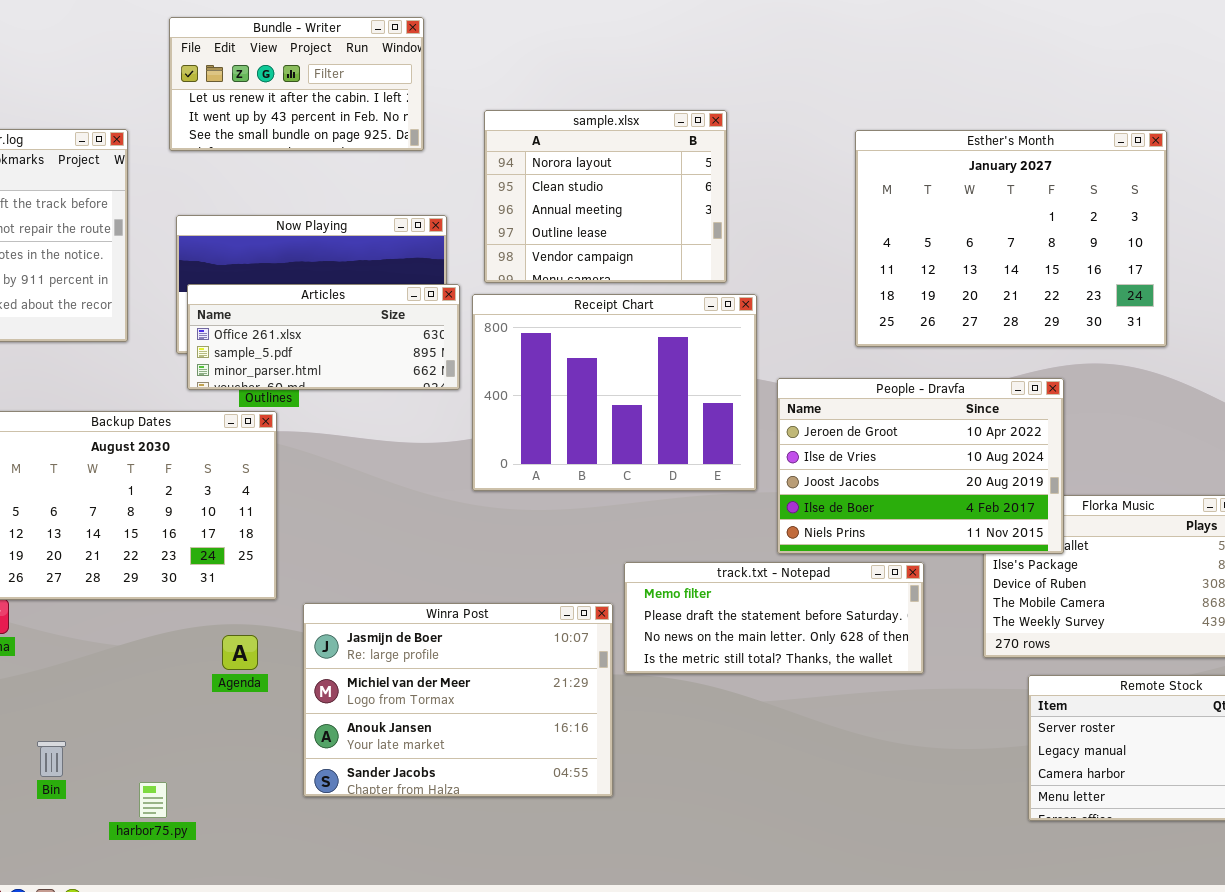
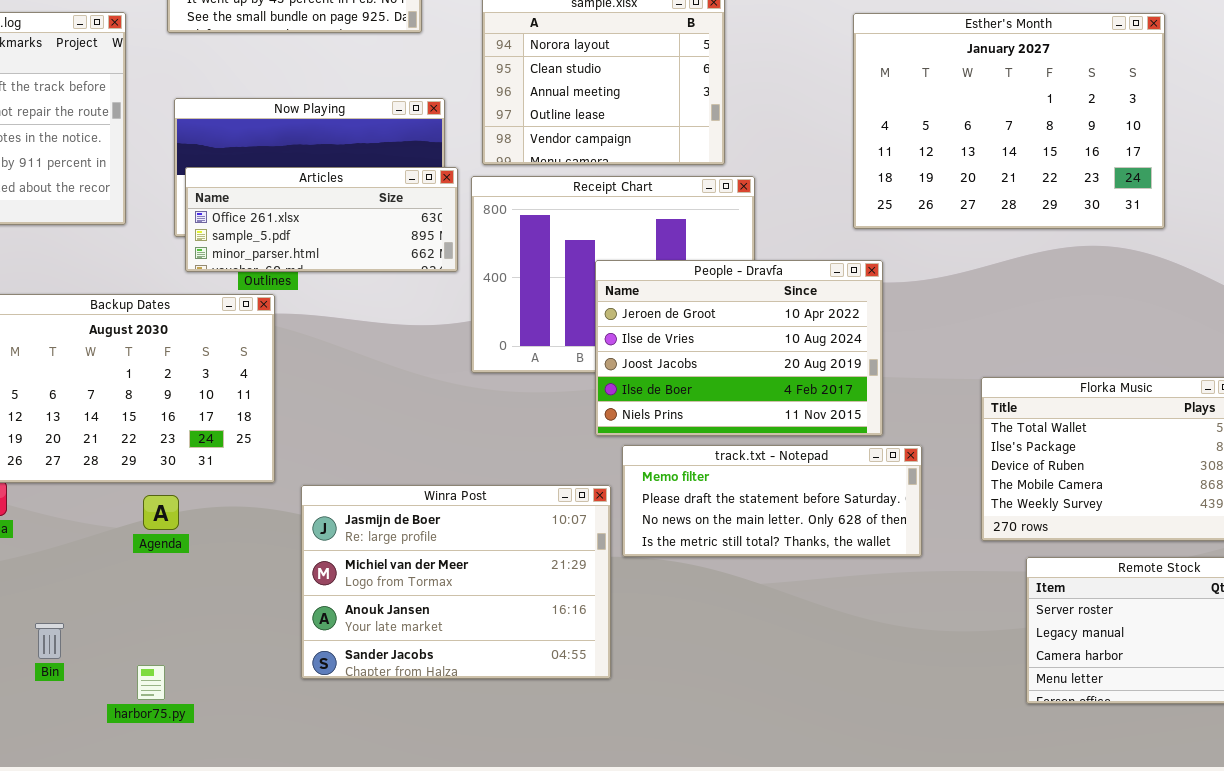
People - Dravfa: [777,378,1064,554] -> [595,260,883,436], moved
Agenda: [222,635,258,670] -> [143,495,179,530], moved

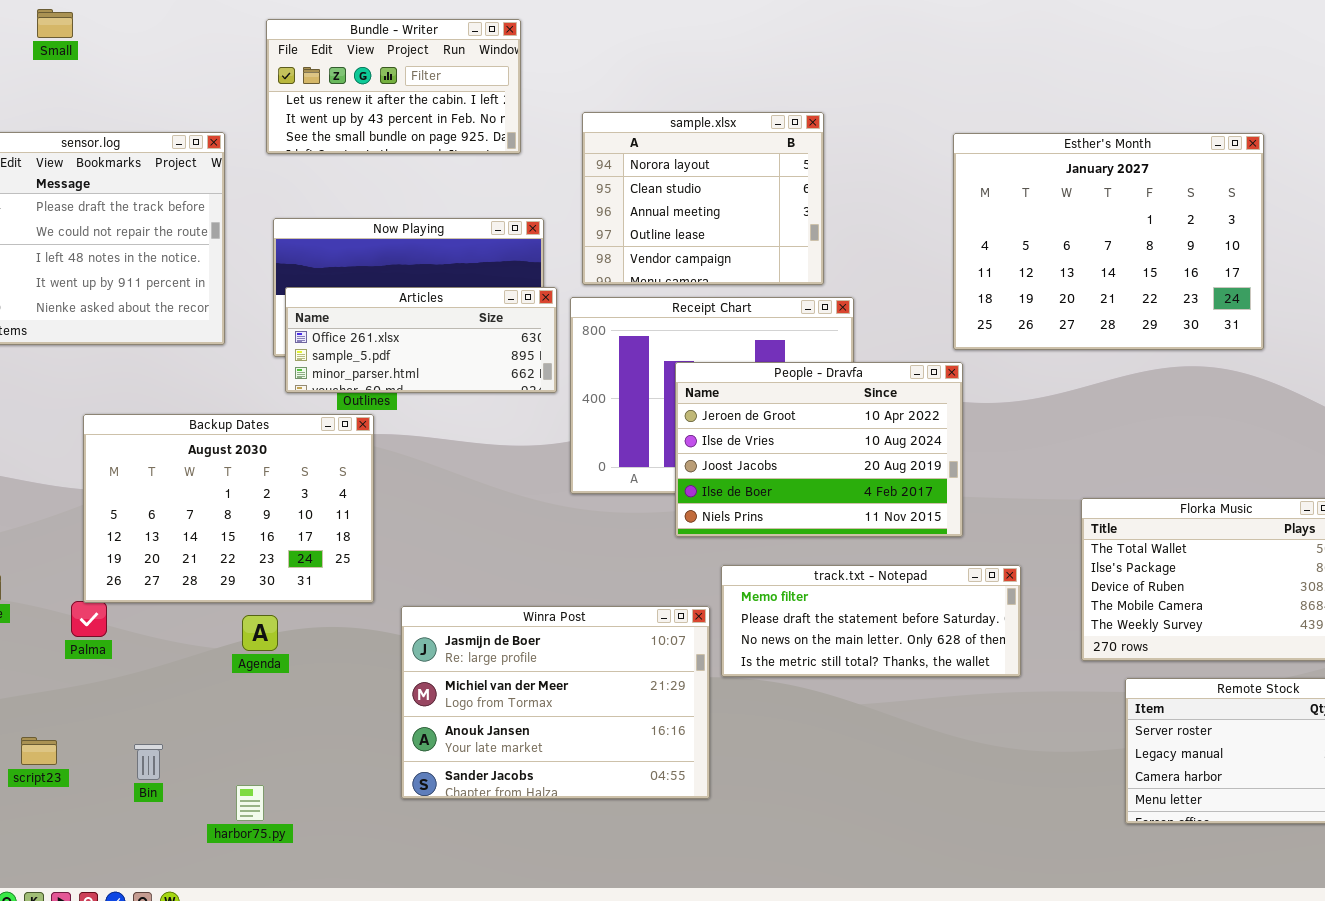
People - Dravfa: [595,260,883,436] -> [675,362,963,537], moved

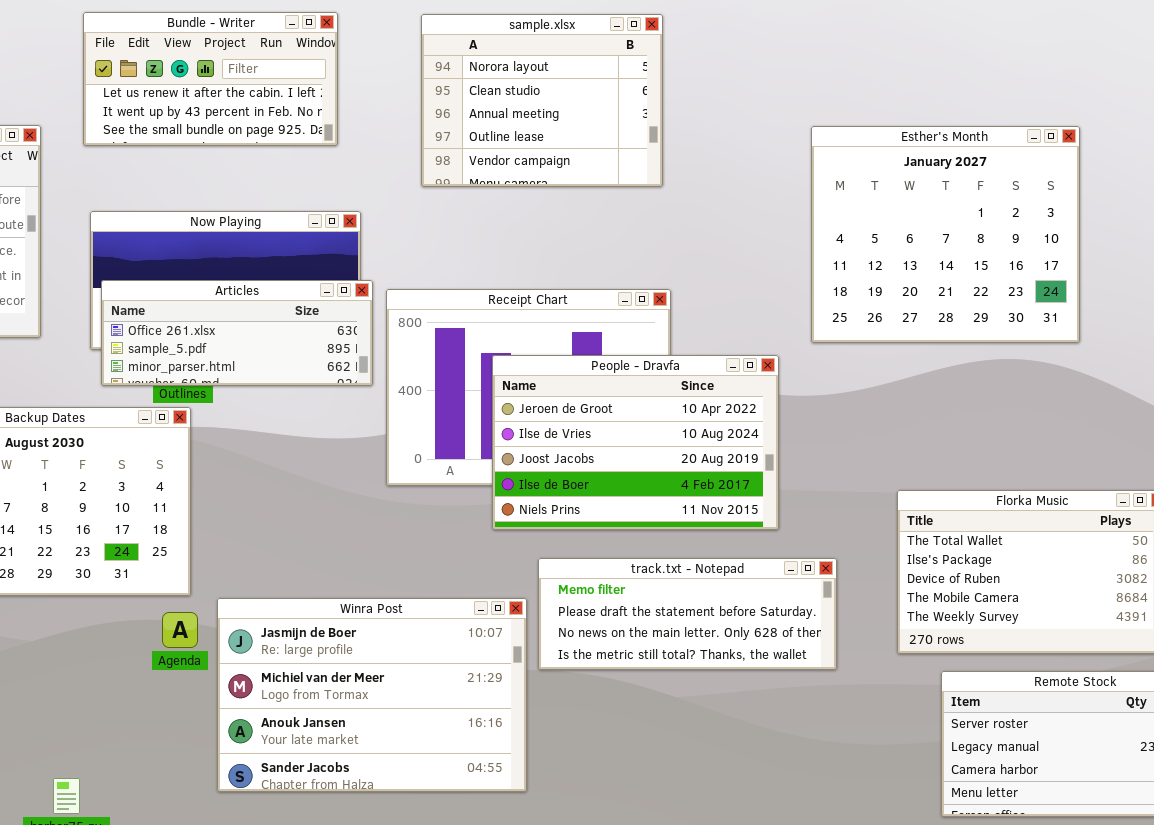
sample.xlsx: [582,112,824,285] -> [421,14,663,187], moved
Esther's Month: [953,133,1264,350] -> [811,126,1080,343], resized
Agenda: [242,615,278,651] -> [162,612,198,648], moved

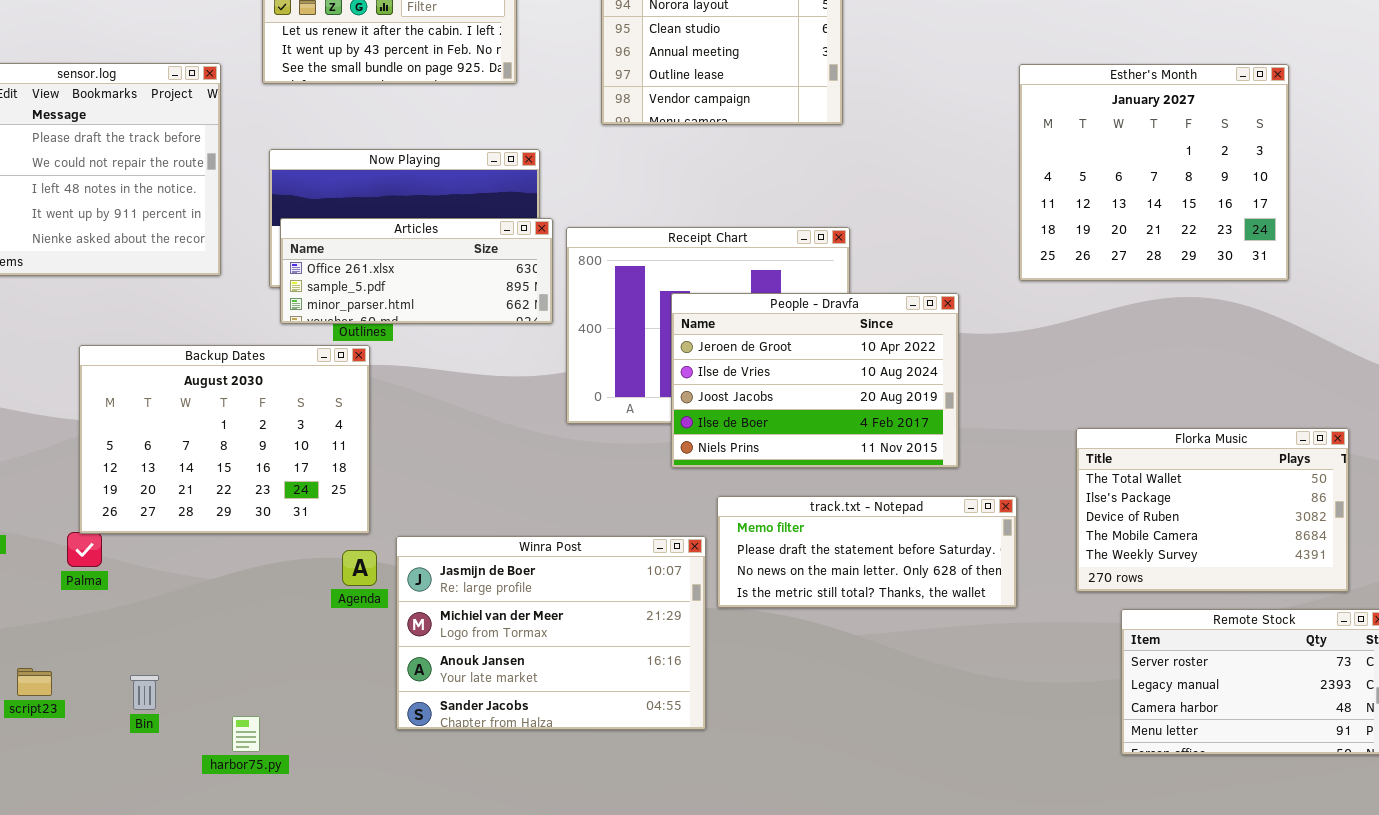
Esther's Month: [811,126,1080,343] -> [1019,64,1289,281], moved

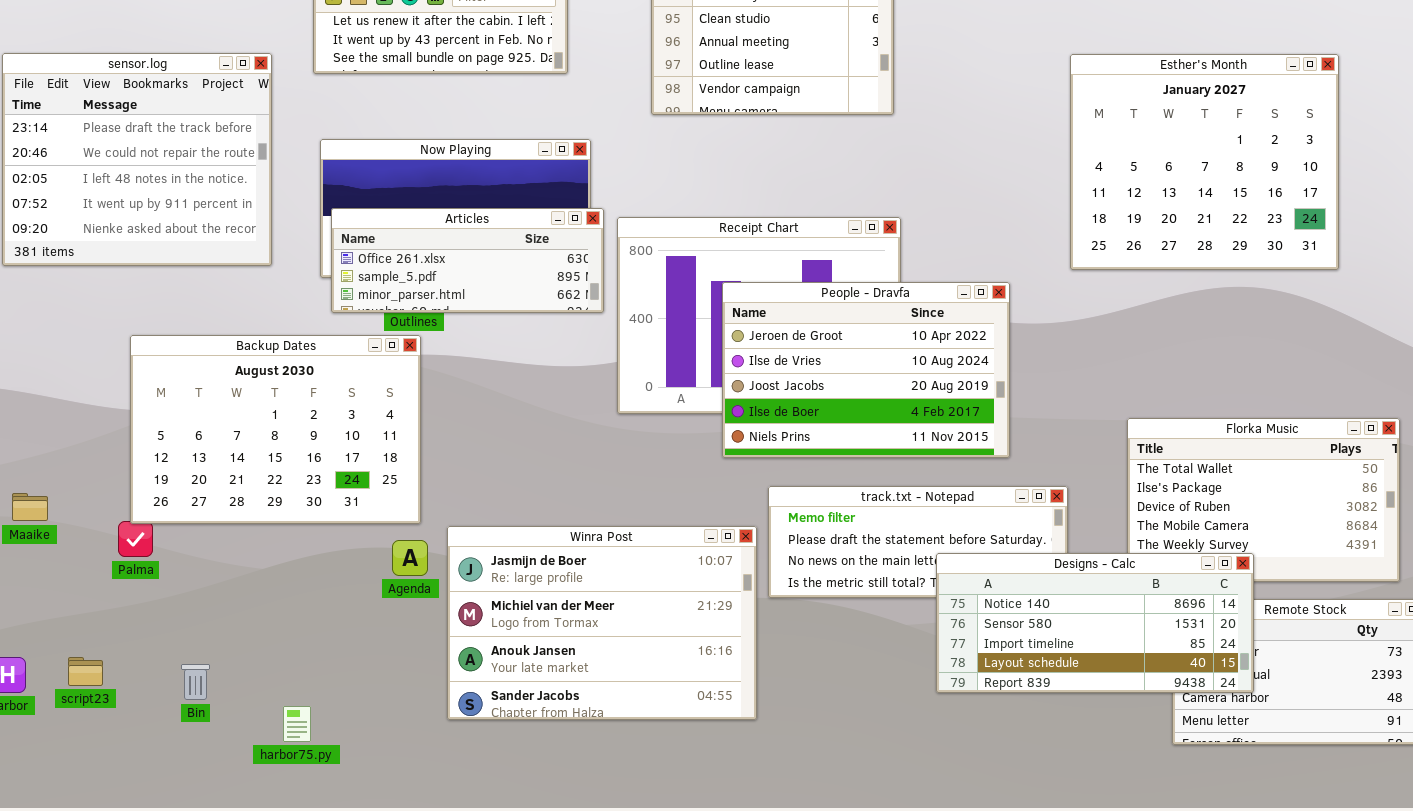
Designs - Calc: none -> [936,553,1254,693], opened

